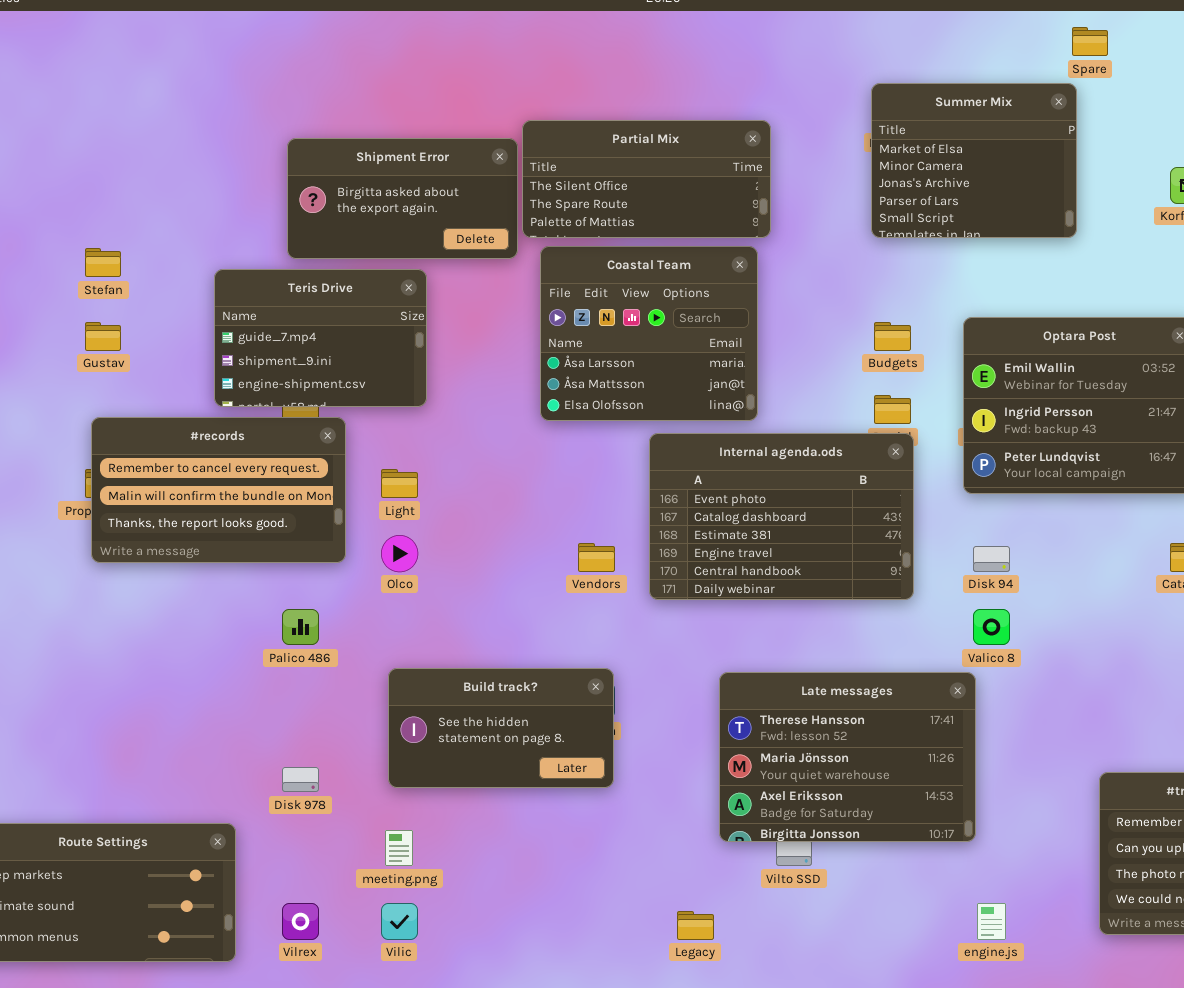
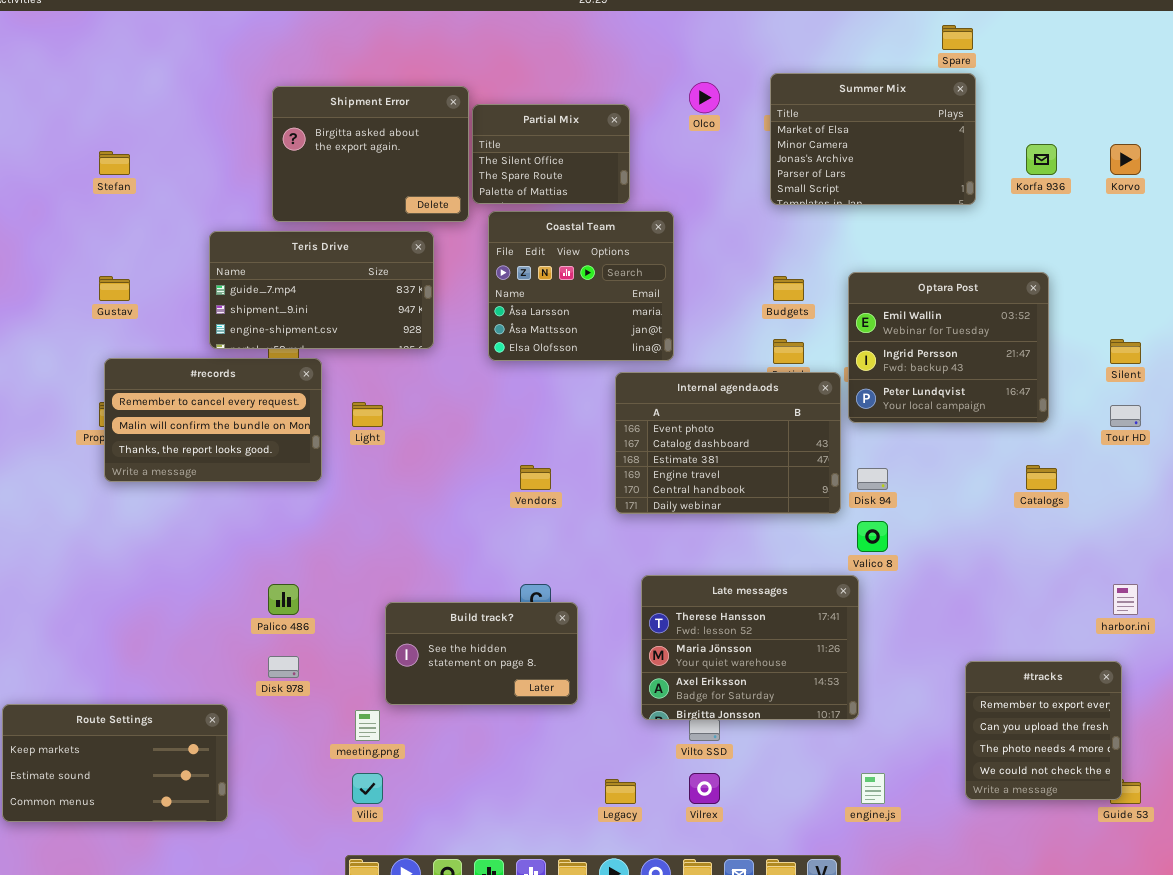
Summer Mix: [871,83,1077,238] -> [770,73,976,205], resized
Partial Mix: [522,120,771,238] -> [472,104,630,204], resized
Shipment Error: [287,138,518,259] -> [272,86,469,222], resized
Stefan: [85,248,121,277] -> [99,151,130,175], moved
Teris Drive: [214,269,427,407] -> [209,231,434,349], resized
Internal agenda.ods: [649,433,914,600] -> [615,372,841,514], moved
Olco: [381,535,418,572] -> [689,82,720,113], moved
Palico 486: [282,609,319,645] -> [268,584,299,615], moved
Build track?: [388,668,614,788] -> [385,602,578,705], moved
Vilrex: [282,903,319,940] -> [689,773,720,804], moved

